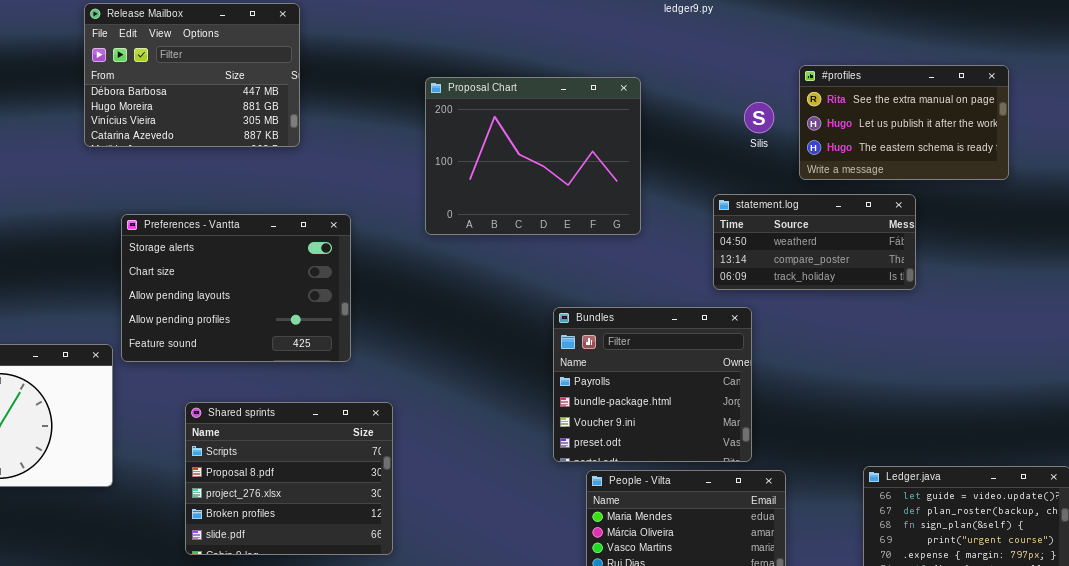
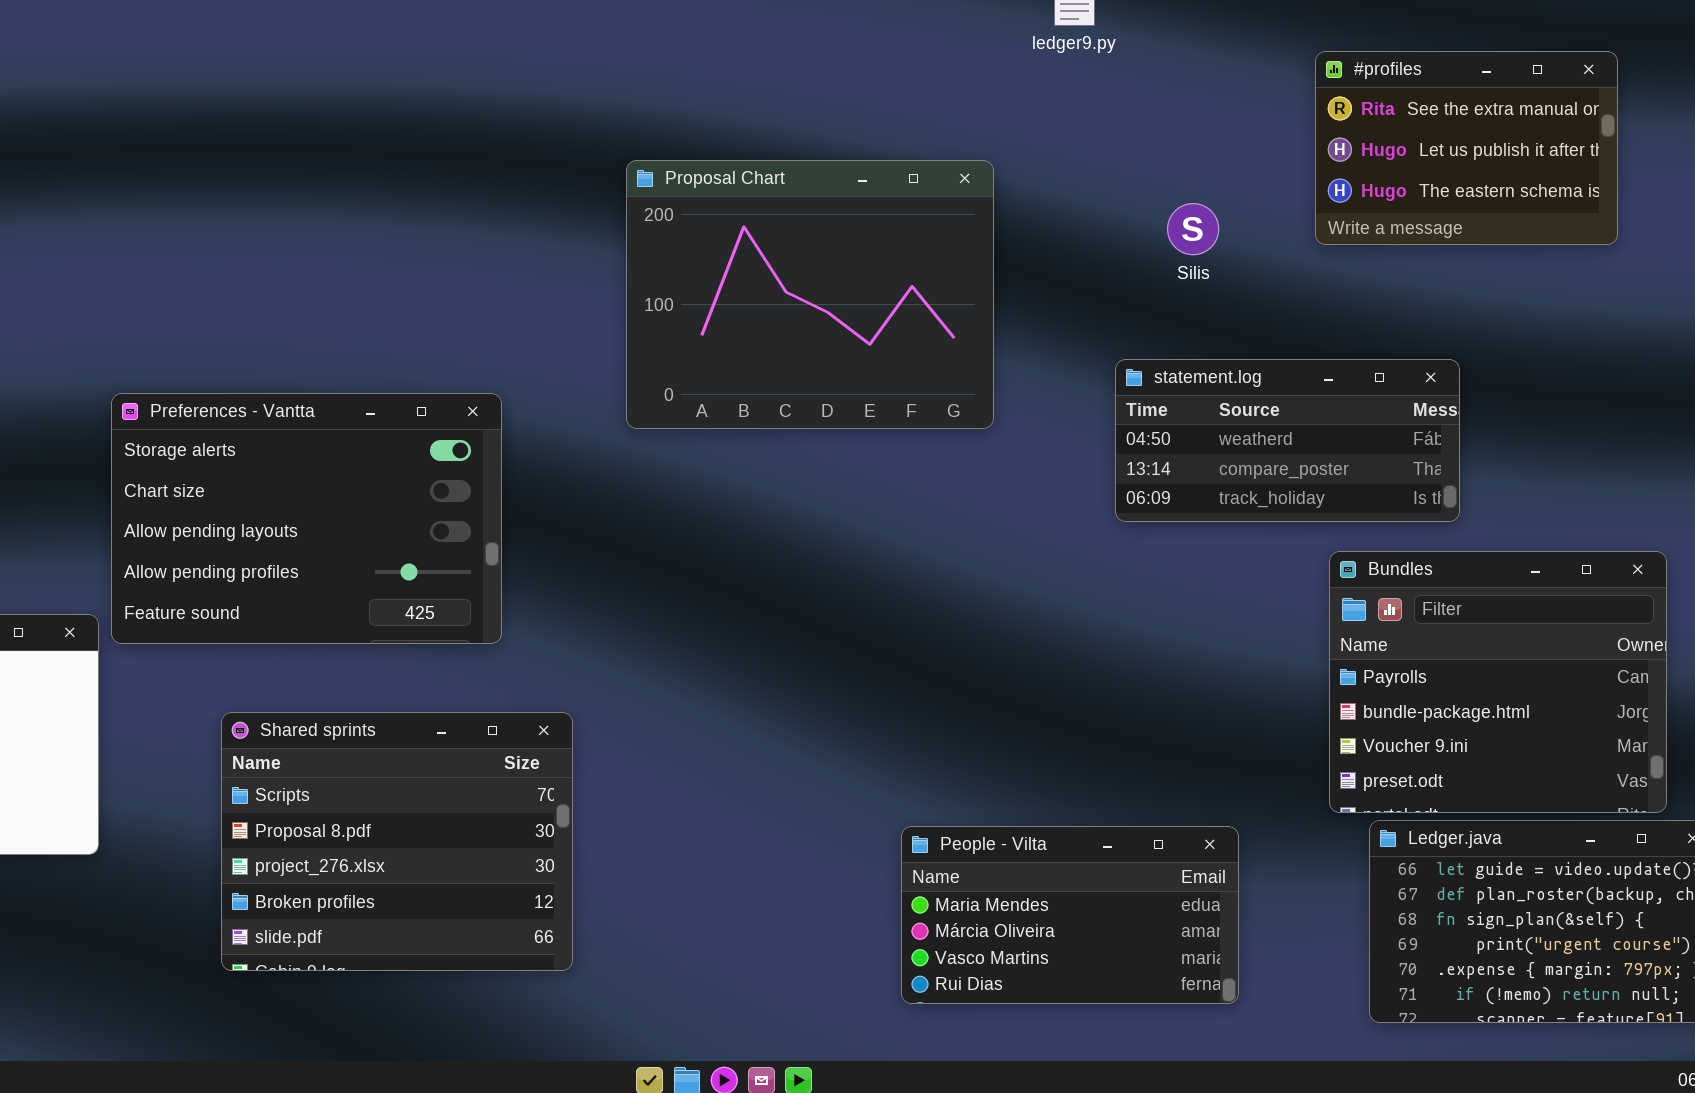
Release Mailbox: [84,3,300,147] -> none, closed
#profiles: [799,65,1009,180] -> [1315,51,1618,245], moved, resized
Bundles: [553,307,752,462] -> [1329,551,1667,813], moved

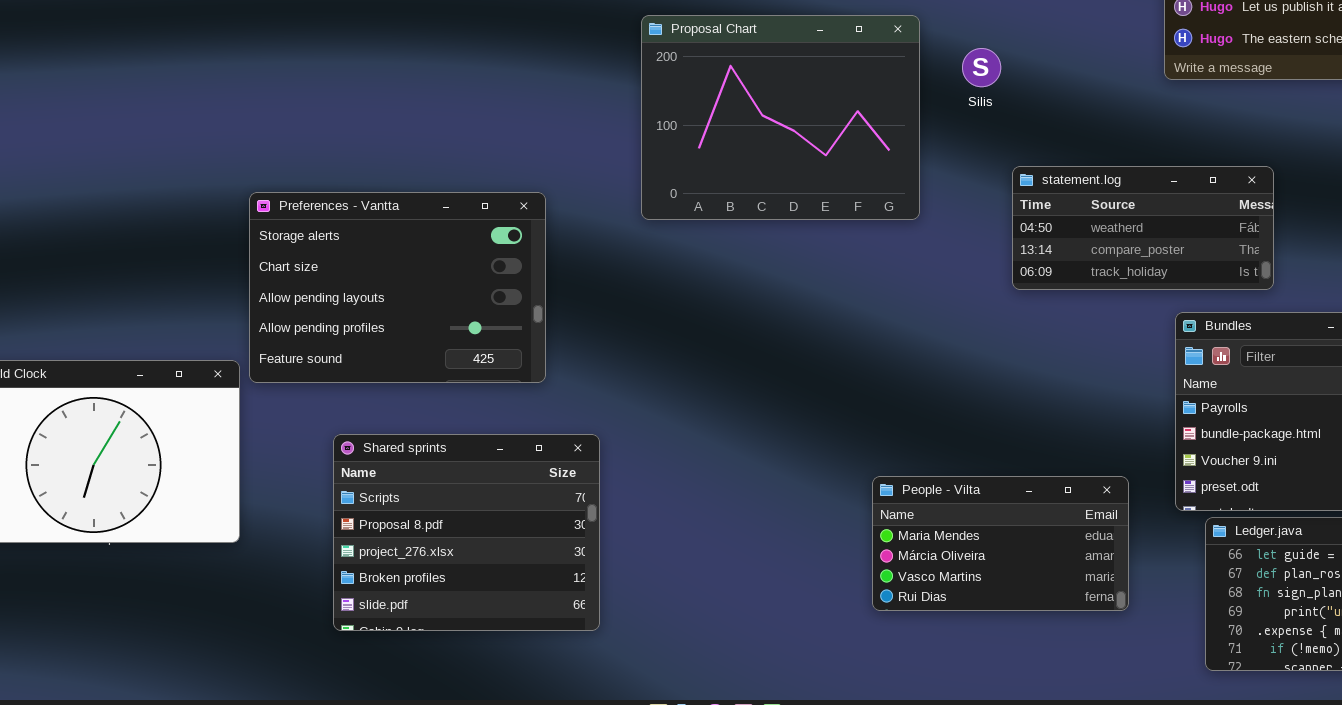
Silis: [1167,203,1219,255] -> [962,48,1001,87], moved
People - Vilta: [901,826,1239,1004] -> [872,476,1129,611], moved

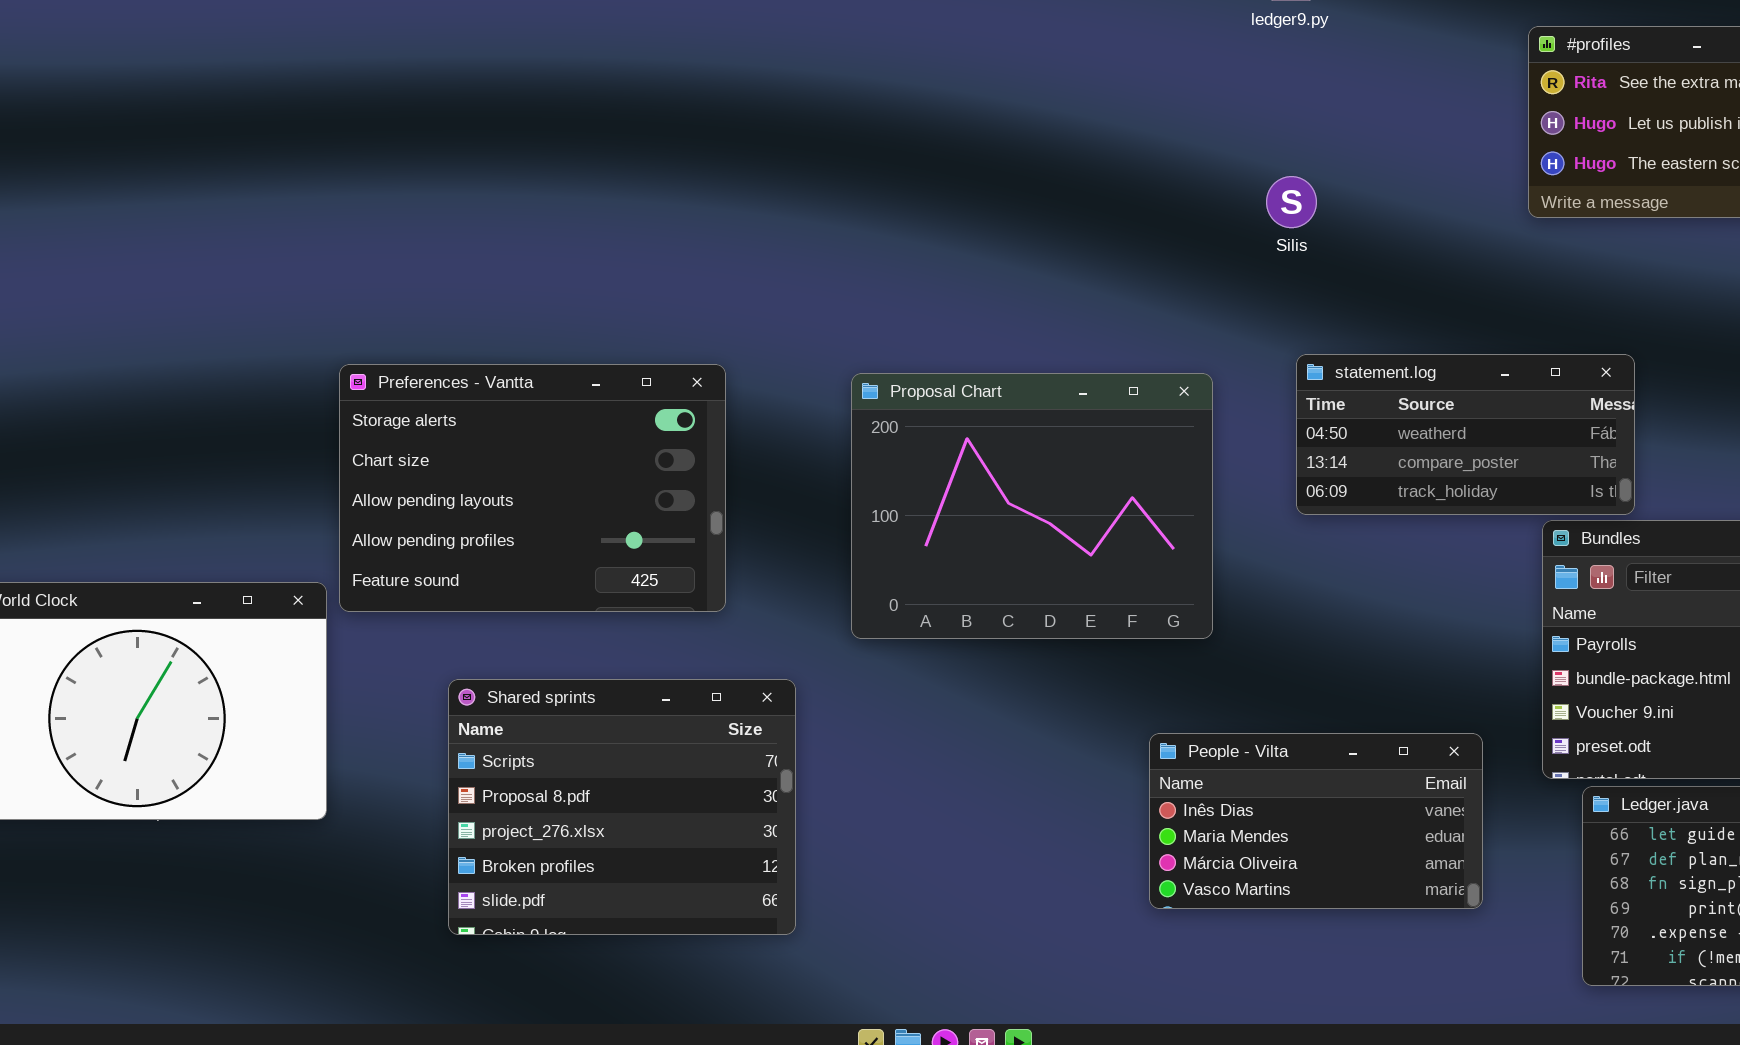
Proposal Chart: [641,15,920,220] -> [851,373,1213,639], moved
statement.log: [1012,166,1274,290] -> [1296,354,1635,515], moved
People - Vilta: [872,476,1129,611] -> [1149,733,1483,909], scrolled up 1 row

